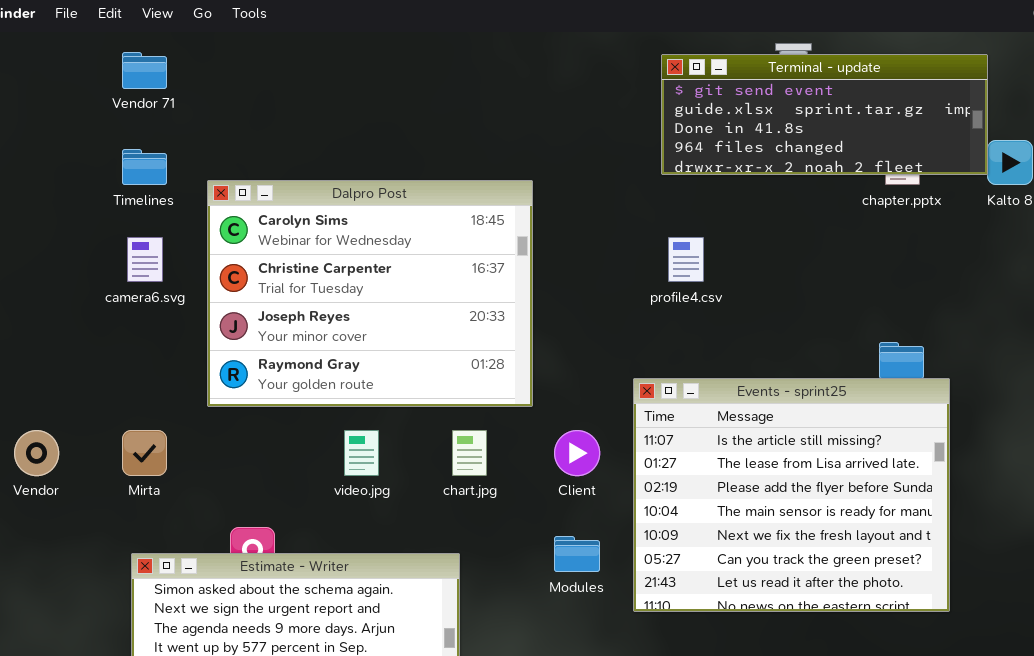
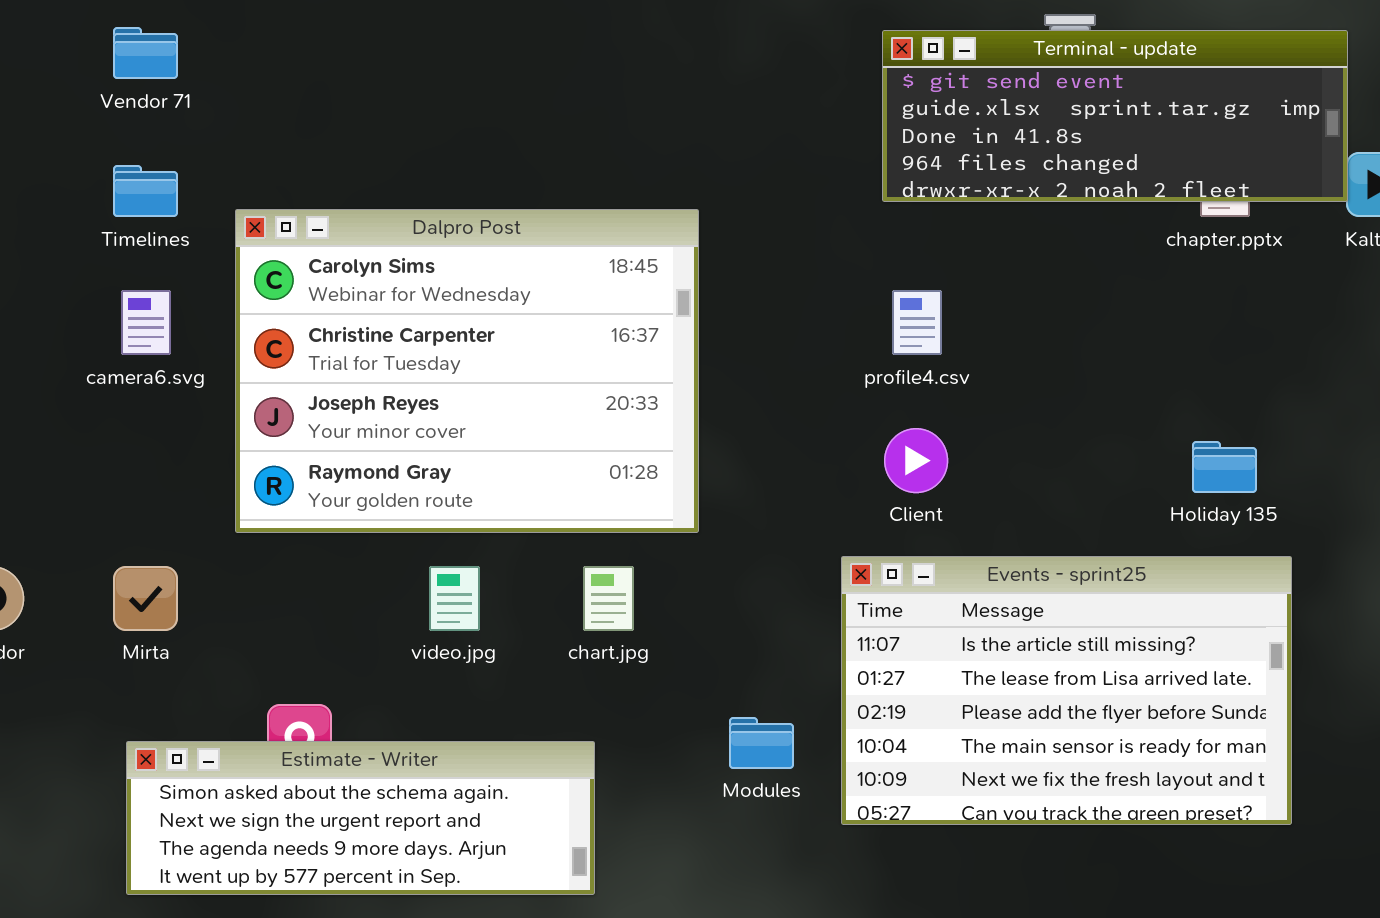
Events - sprint25: [633,378,950,612] -> [841,556,1292,825], resized
Client: [554,430,600,476] -> [884,428,948,493], moved

